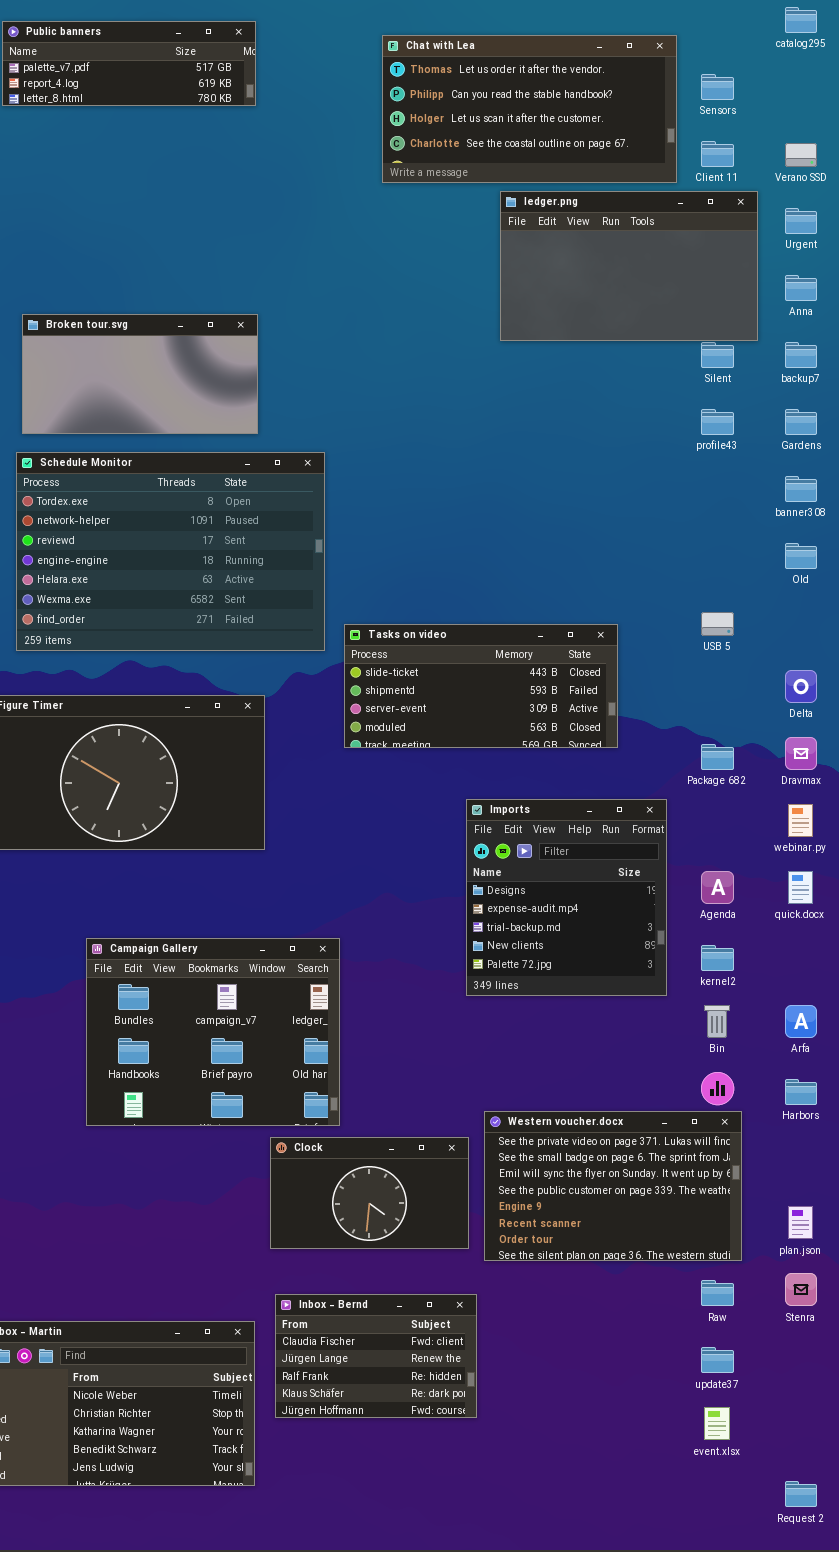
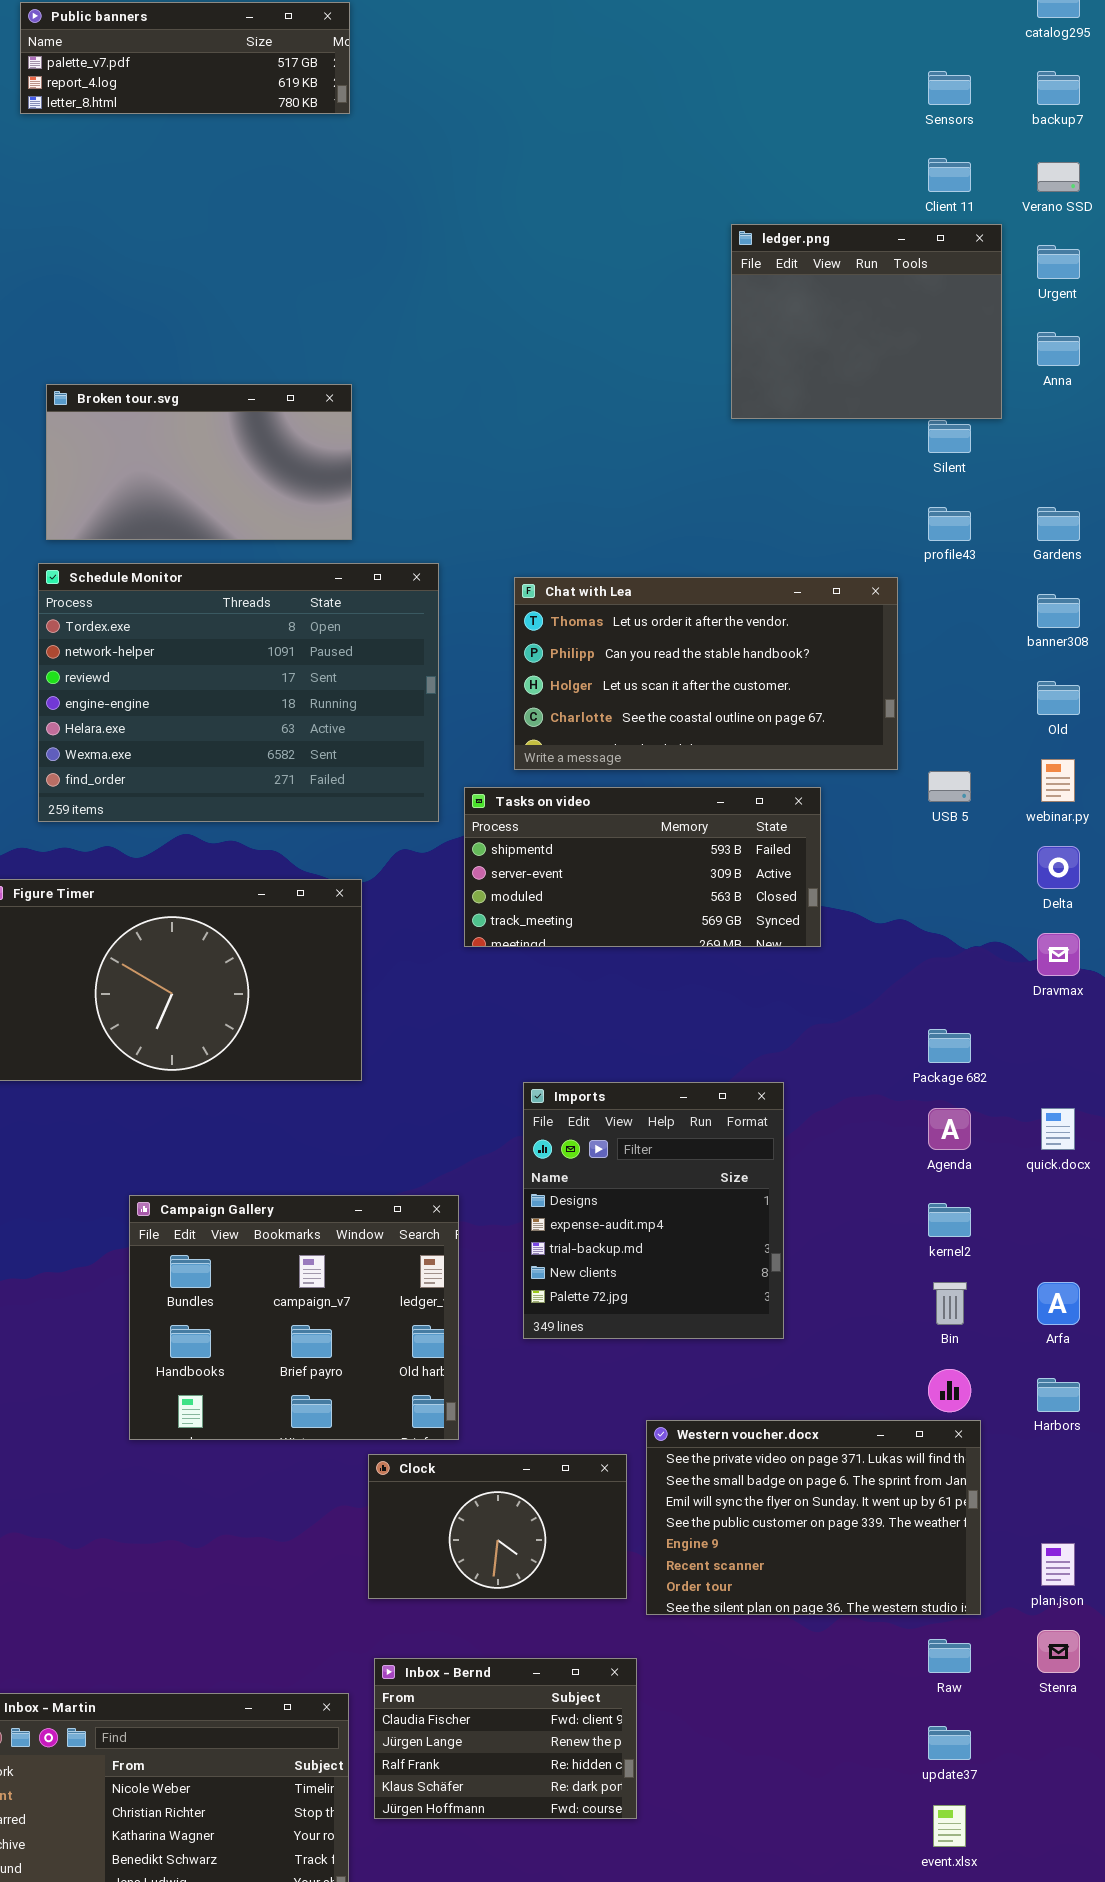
Chat with Lea: [382,35,677,183] -> [514,577,898,770], moved
ledger.png: [500,191,758,341] -> [731,224,1002,419], resized
backup7: [785,342,817,368] -> [1037,71,1080,105], moved
Tasks on video: [344,624,618,748] -> [464,787,821,947], scrolled down 1 row
Package 682: [701,744,734,770] -> [928,1029,971,1063], moved
Imports: [466,799,667,996] -> [523,1082,784,1339], moved
webinar.py: [788,804,813,837] -> [1041,759,1075,802], moved

